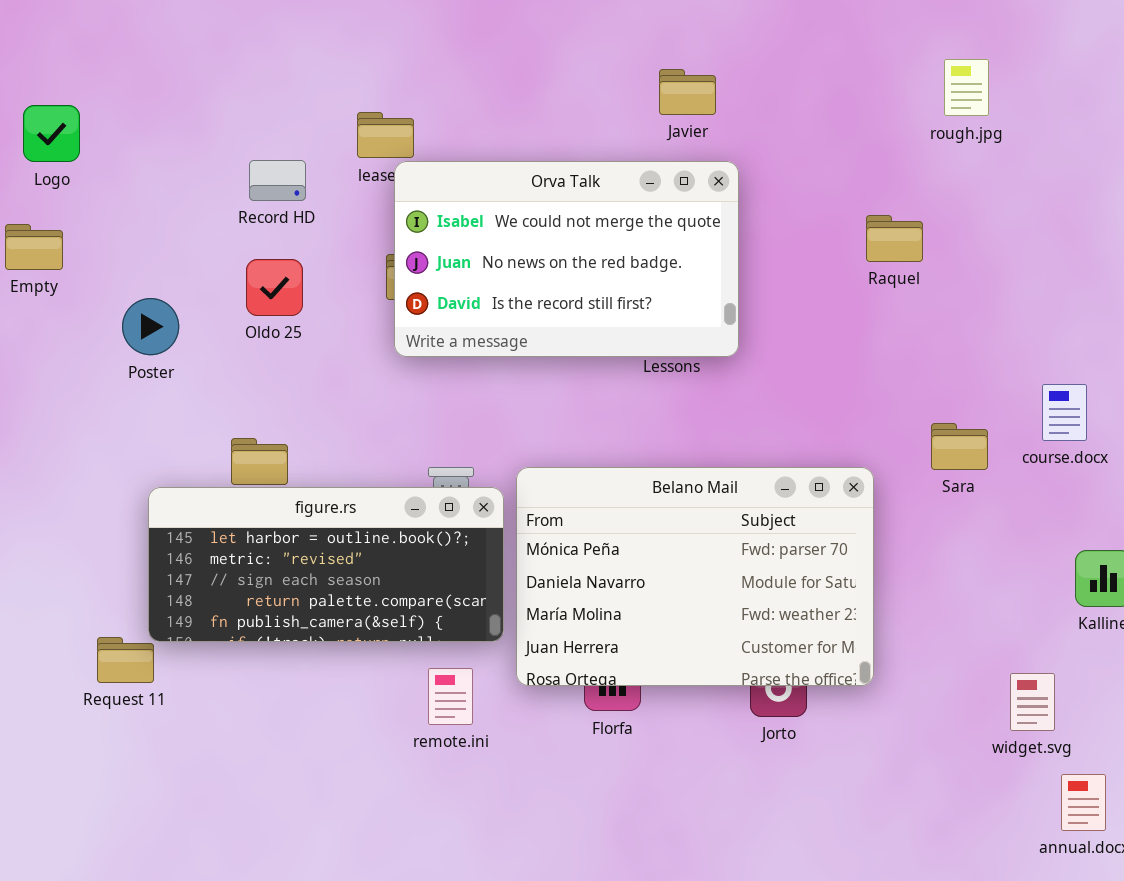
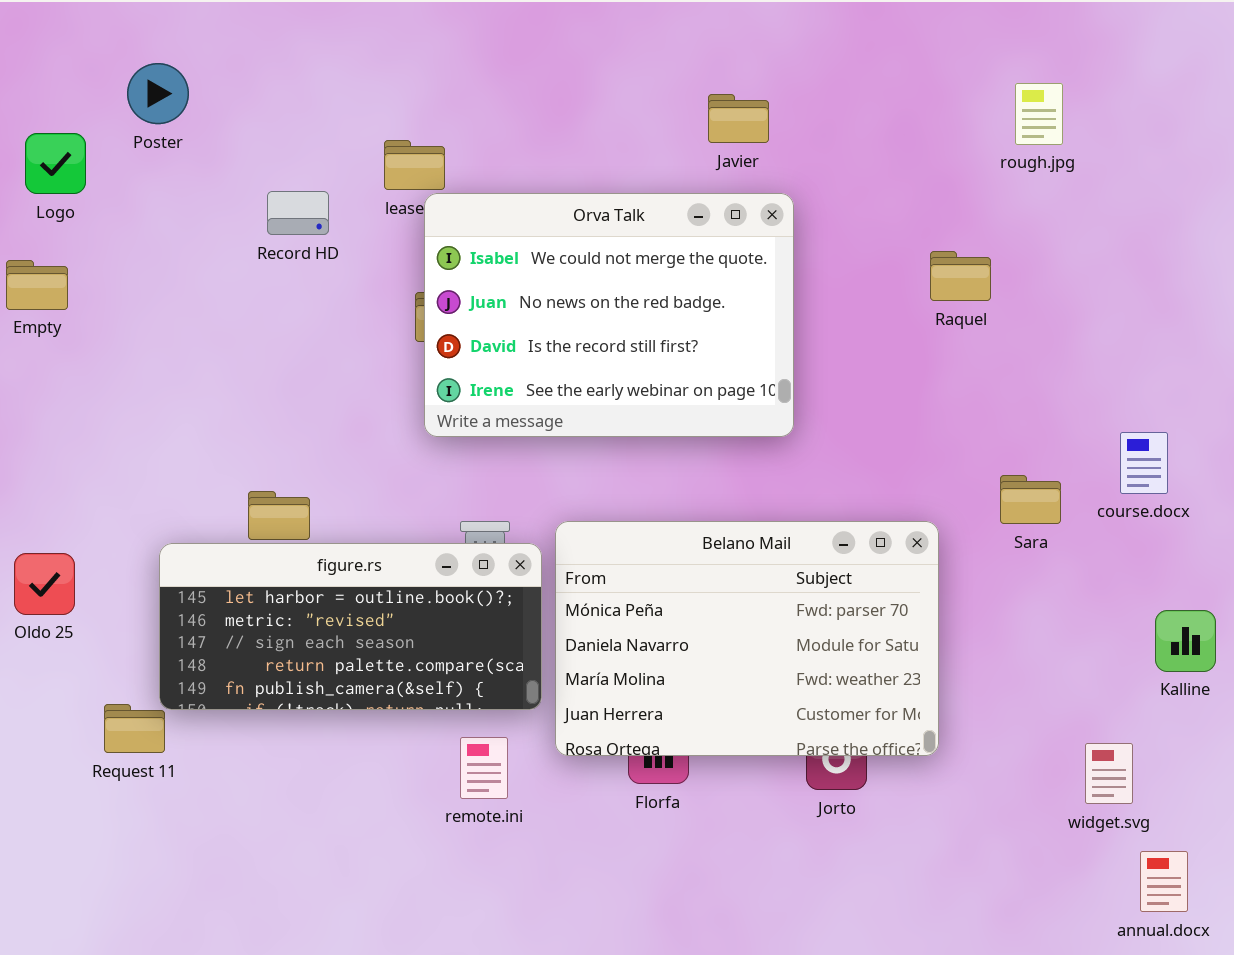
Orva Talk: [394,161,739,357] -> [424,193,794,437], resized
Oldo 25: [246,259,303,316] -> [14,553,75,615], moved
Poster: [122,298,179,355] -> [127,63,189,124], moved

